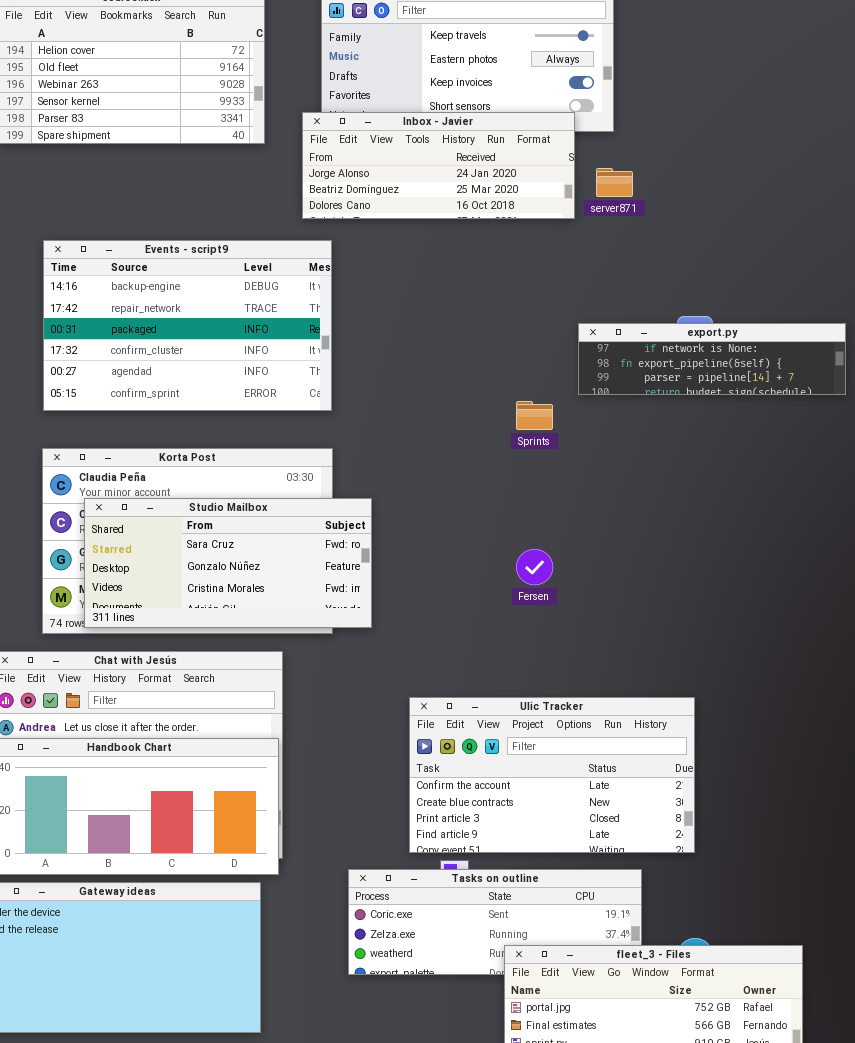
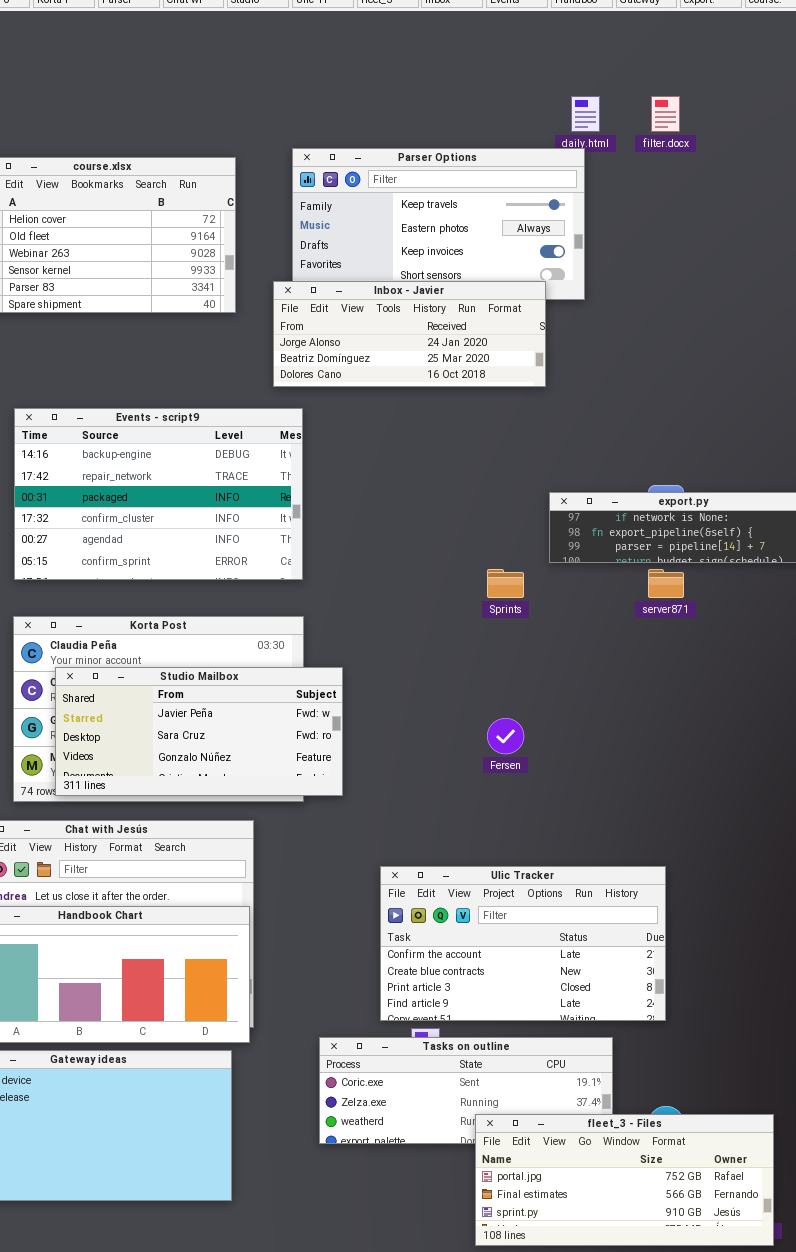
server871: [596,168,633,197] -> [648,569,684,598], moved
Studio Mailbox: [84,498,372,628] -> [55,667,343,796], scrolled up 1 row

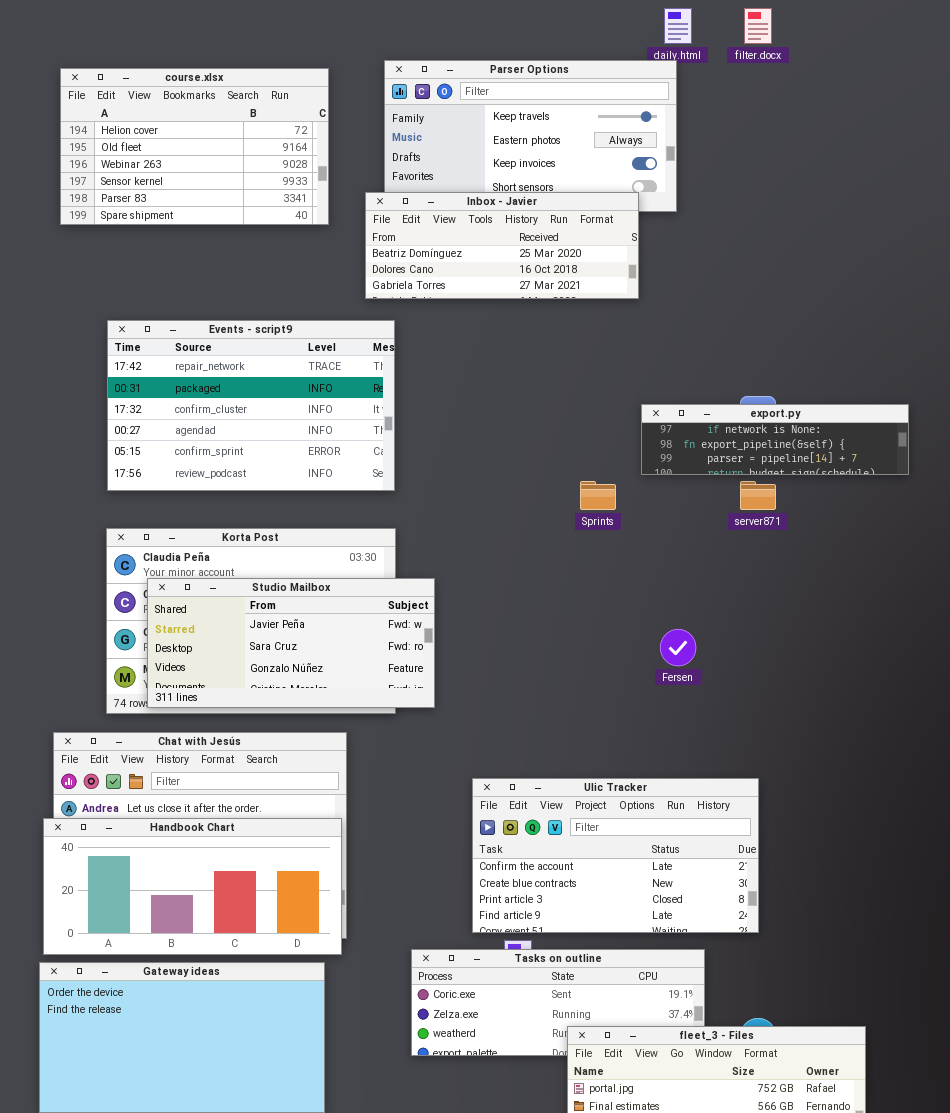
Inbox - Javier: [273,281,546,387] -> [365,192,639,299], scrolled down 1 row
Events - script9: [14,408,303,580] -> [107,320,395,491], scrolled down 1 row
Fersen: [487,718,524,754] -> [660,629,696,666], moved

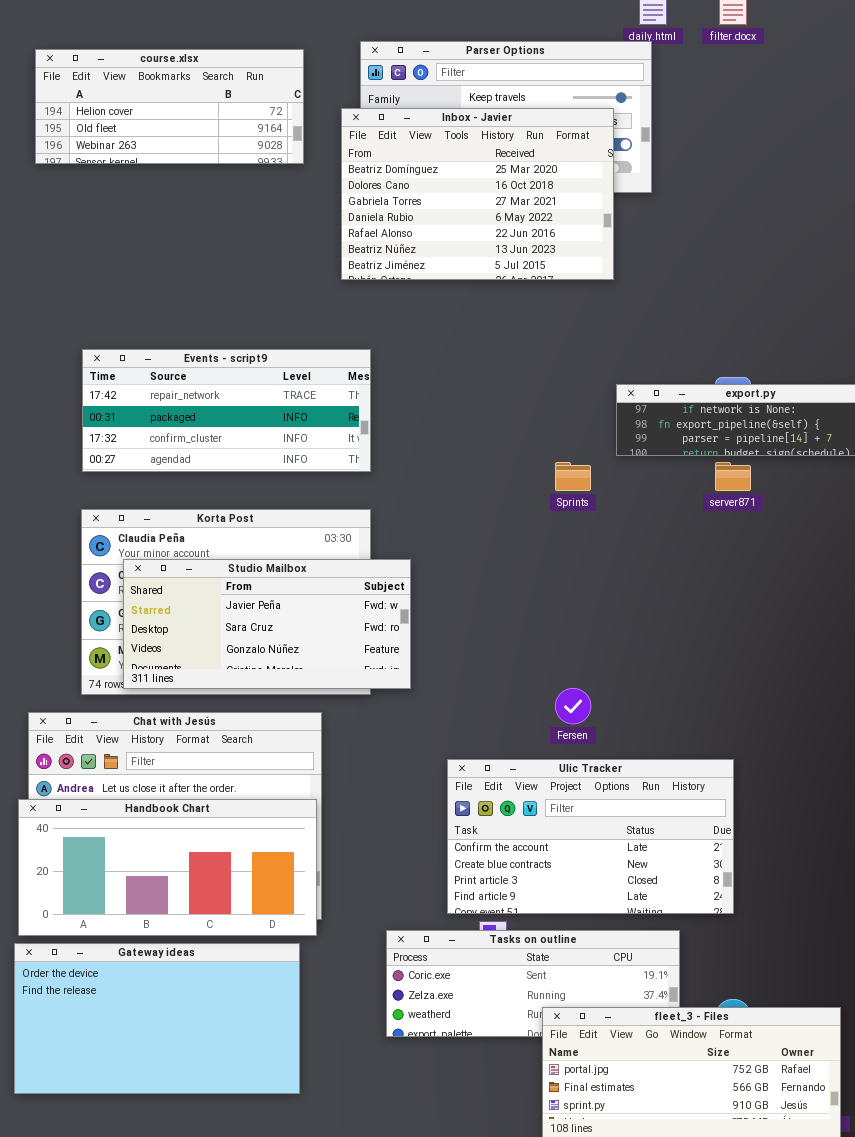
course.xlsx: [60,68,329,225] -> [35,49,304,164], resized
Inbox - Javier: [365,192,639,299] -> [341,108,614,280], resized
Events - script9: [107,320,395,491] -> [82,349,371,472], resized
Fersen: [660,629,696,666] -> [555,688,591,724], moved

